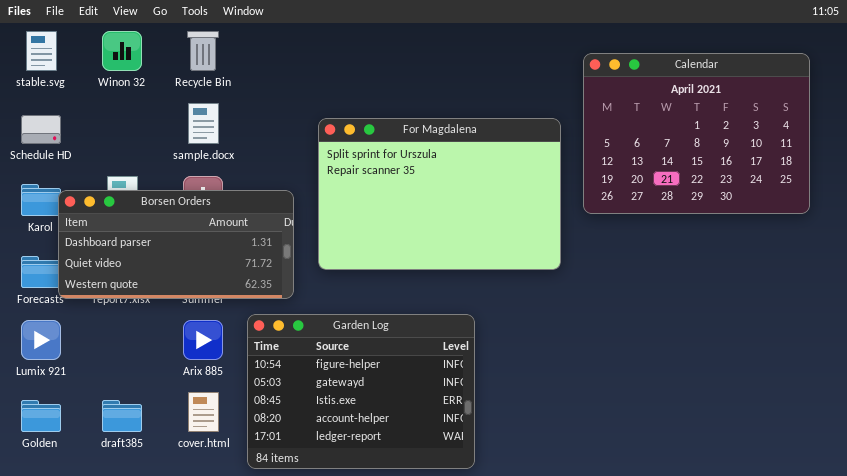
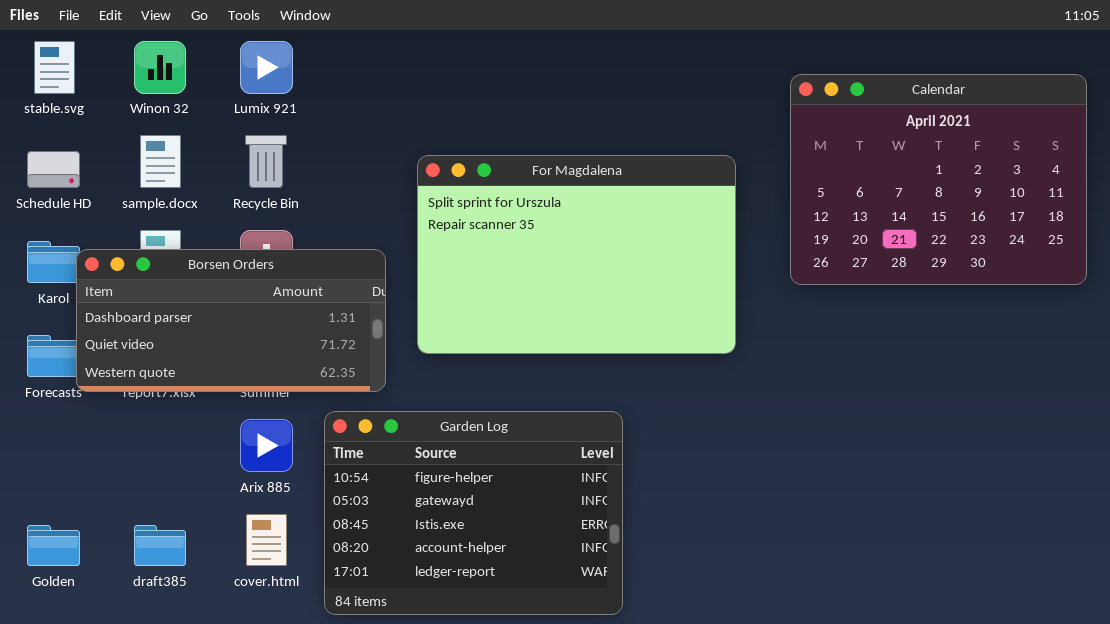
Recycle Bin: [187,31,219,71] -> [245,135,287,188], moved
Calendar: [583,53,810,214] -> [790,74,1087,285], moved
sample.docx: [188,103,219,144] -> [140,135,181,188], moved
Lumix 921: [21,320,61,360] -> [240,41,293,94], moved

